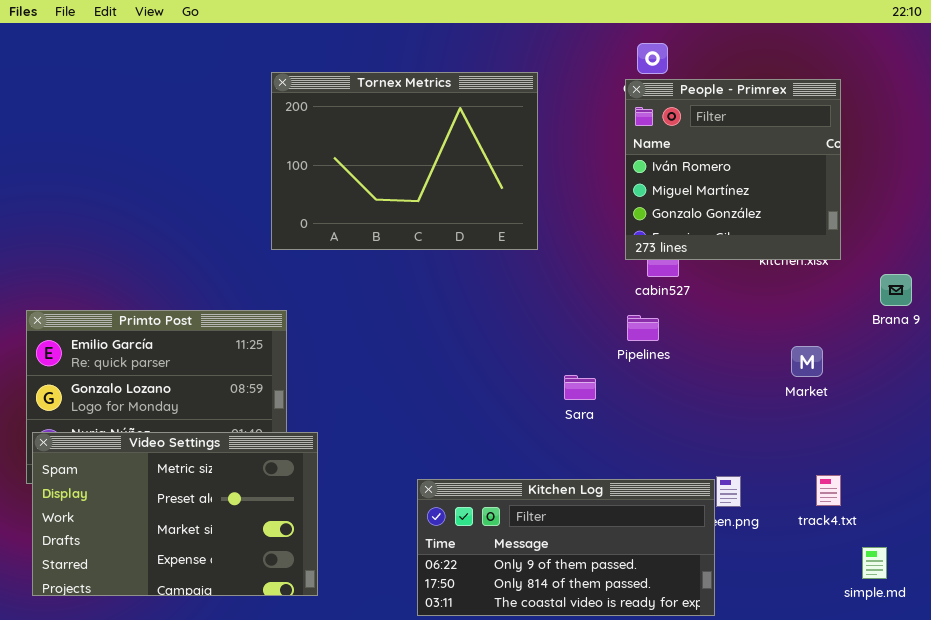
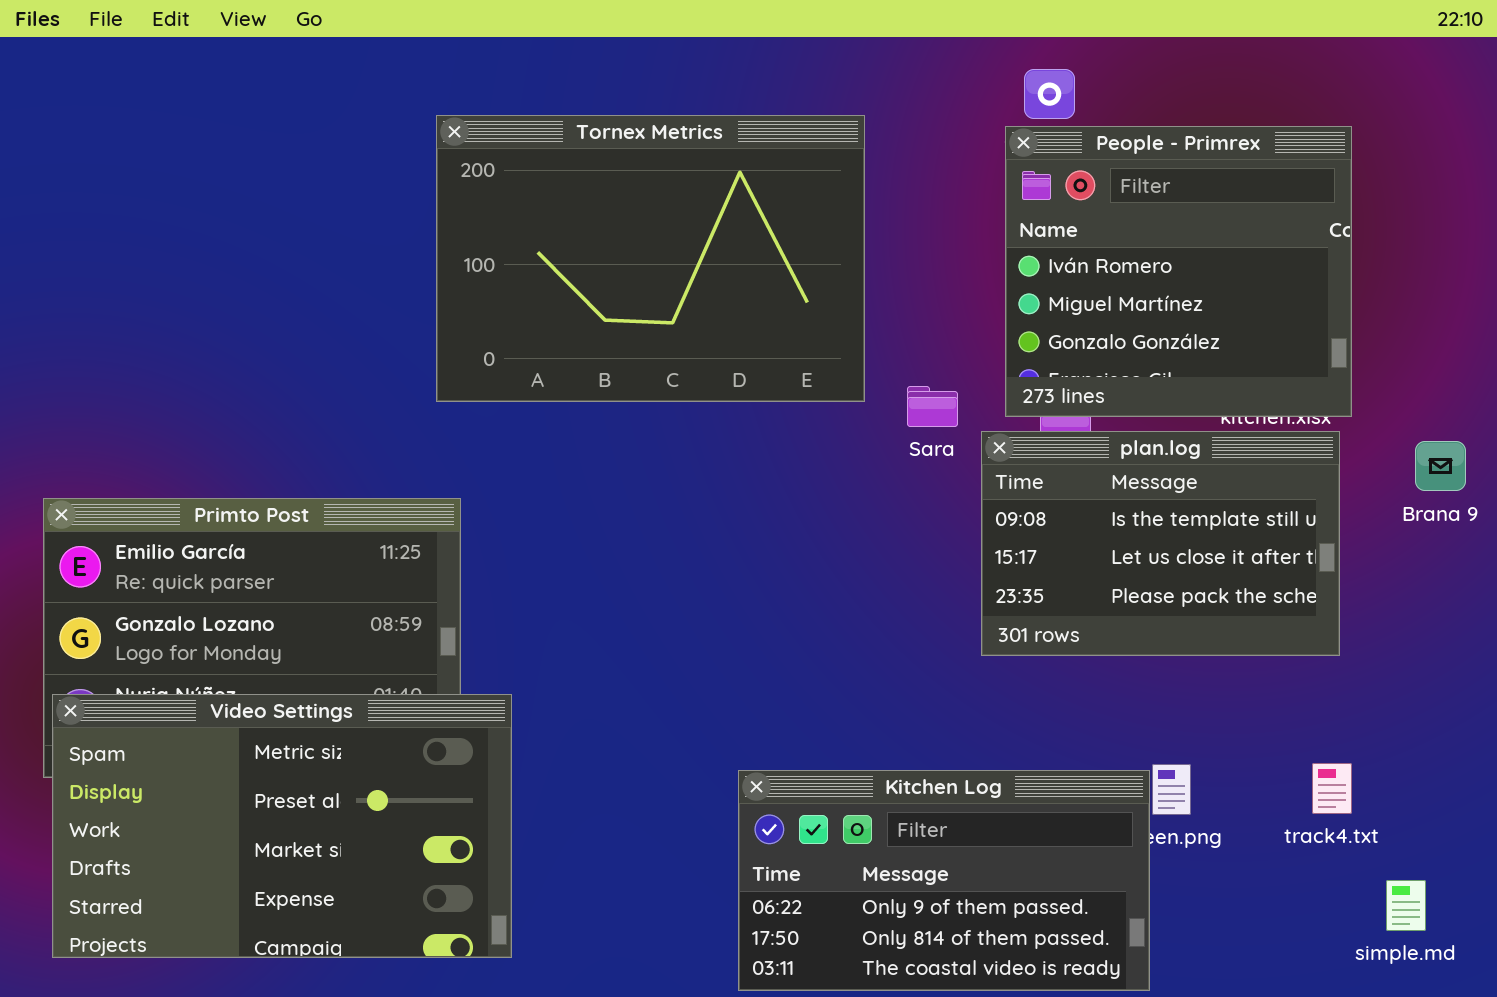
plan.log: none -> [981,431,1340,656], opened
Sara: [564,375,596,400] -> [907,386,958,427], moved
Kitchen Log: [417,479,715,616] -> [738,770,1150,991], resized

